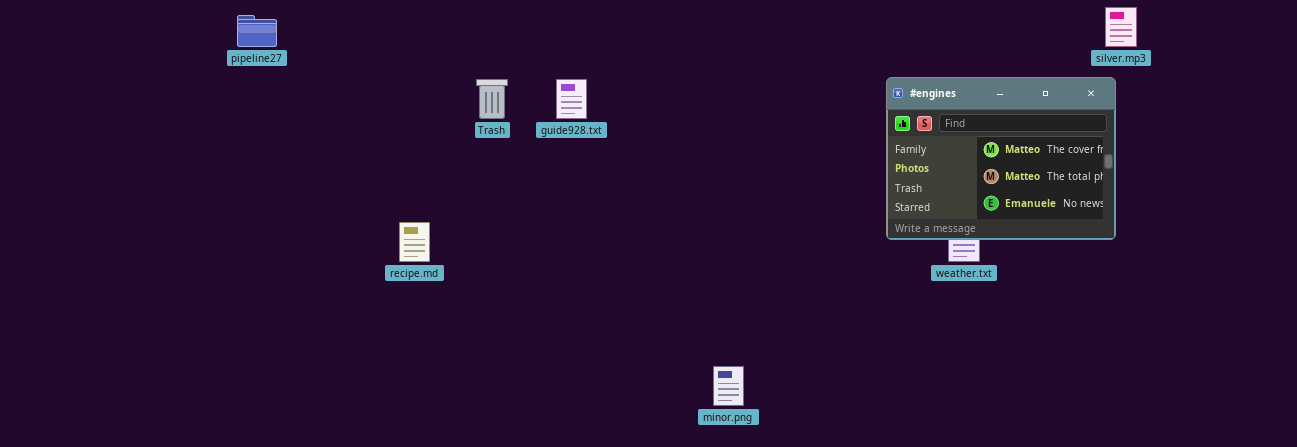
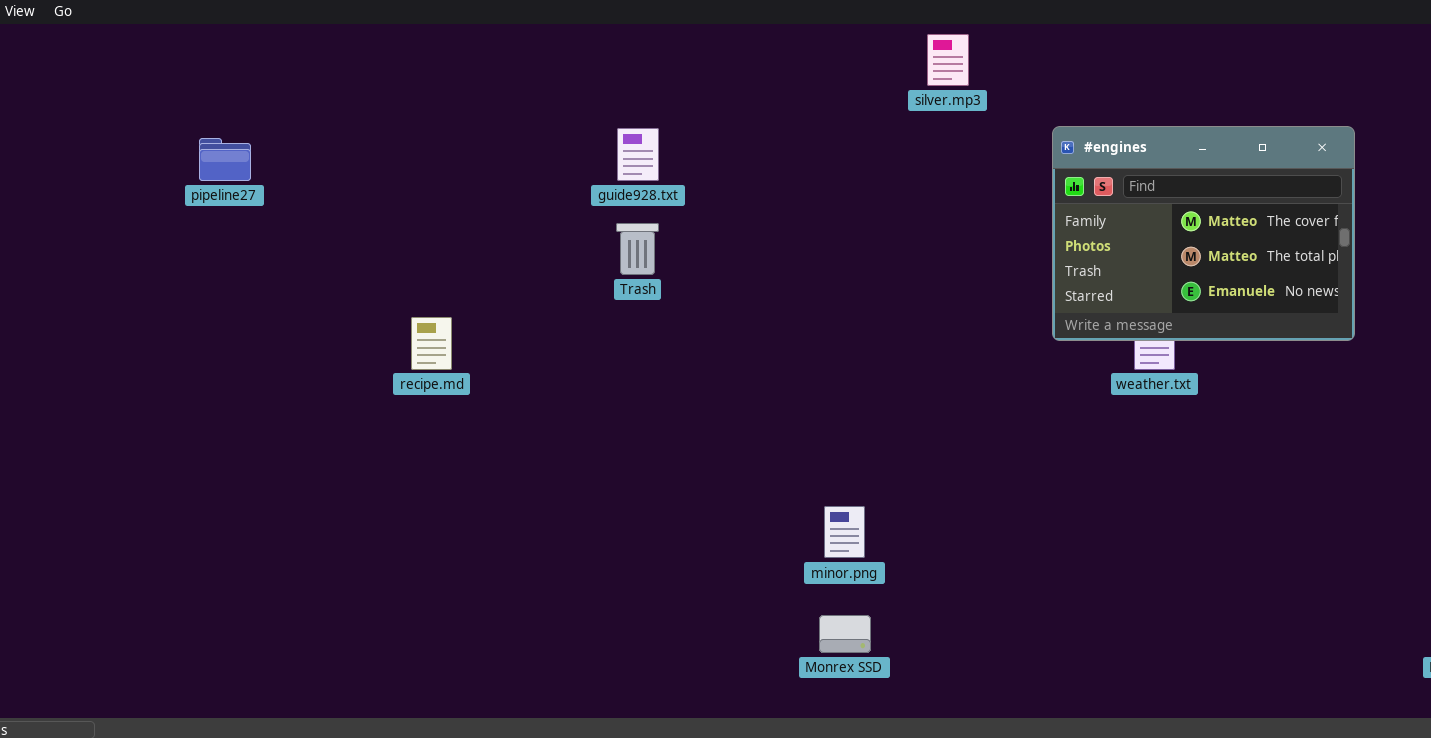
silver.mp3: [1105,7,1137,47] -> [927,34,969,86], moved
pipeline27: [237,15,277,47] -> [199,138,251,181], moved
Trash: [476,79,508,119] -> [616,223,659,275], moved

